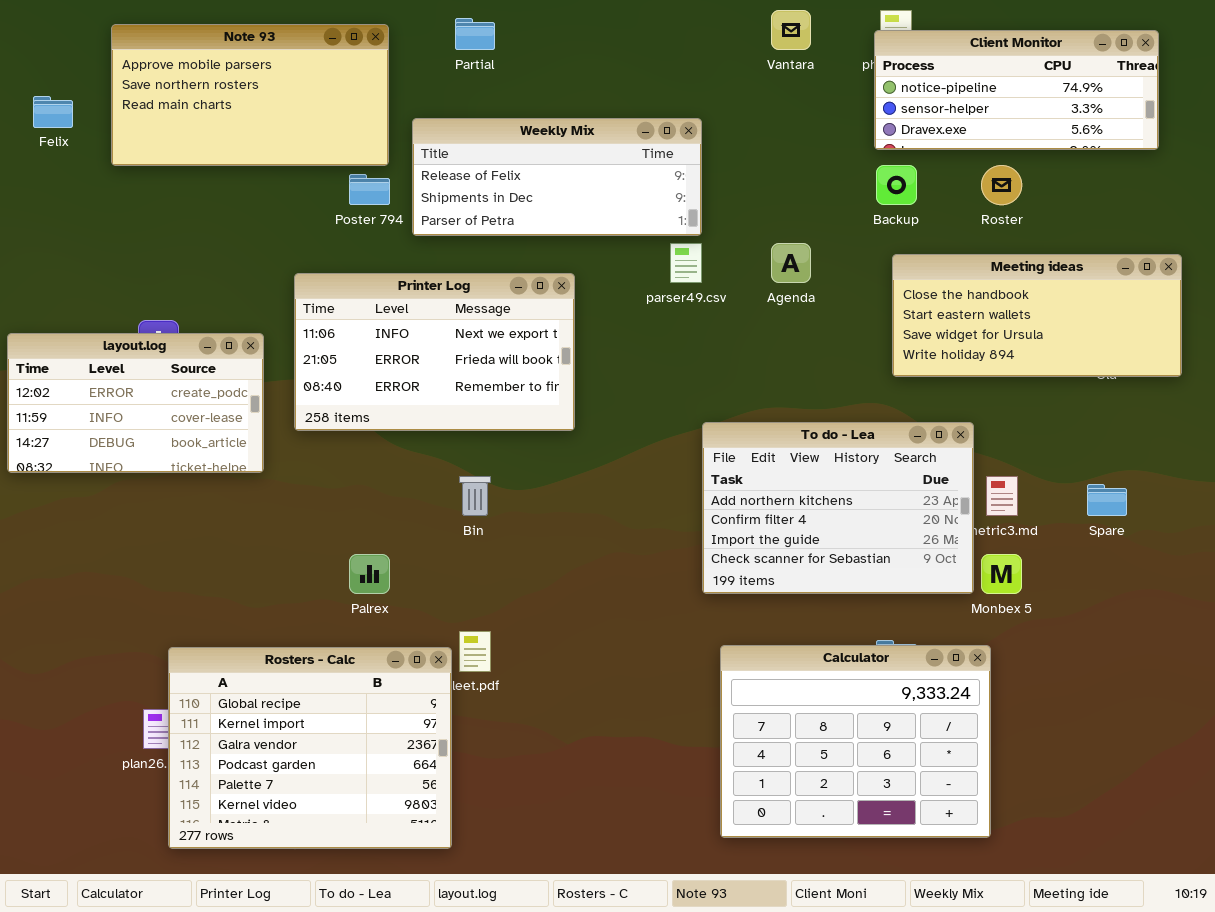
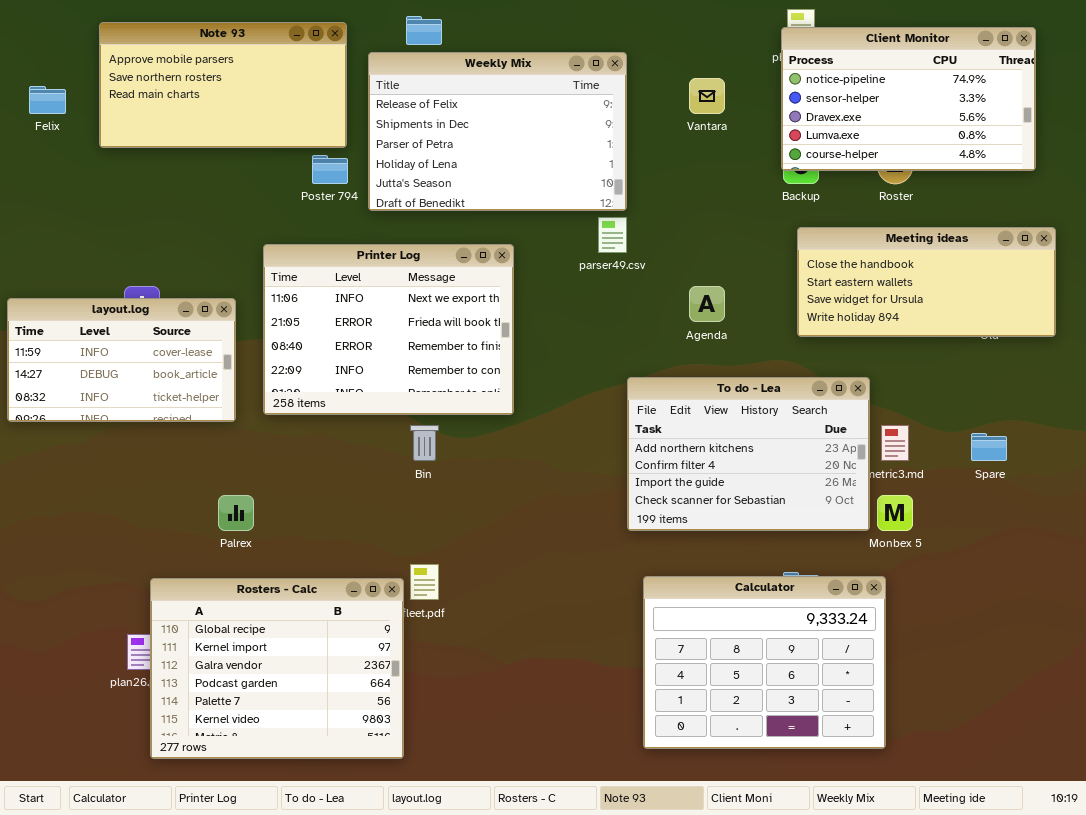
Vantara: [771,10,811,50] -> [689,78,725,114], moved
Client Monitor: [874,30,1159,150] -> [781,27,1036,171], resized
Weekly Mix: [412,118,702,236] -> [368,52,627,211], resized
Agenda: [771,243,811,283] -> [689,286,725,322], moved
Printer Log: [294,273,575,431] -> [263,244,514,415], resized
layout.log: [7,333,264,473] -> [7,298,236,422], scrolled down 1 row
Palrex: [349,554,390,594] -> [218,495,254,531], moved

